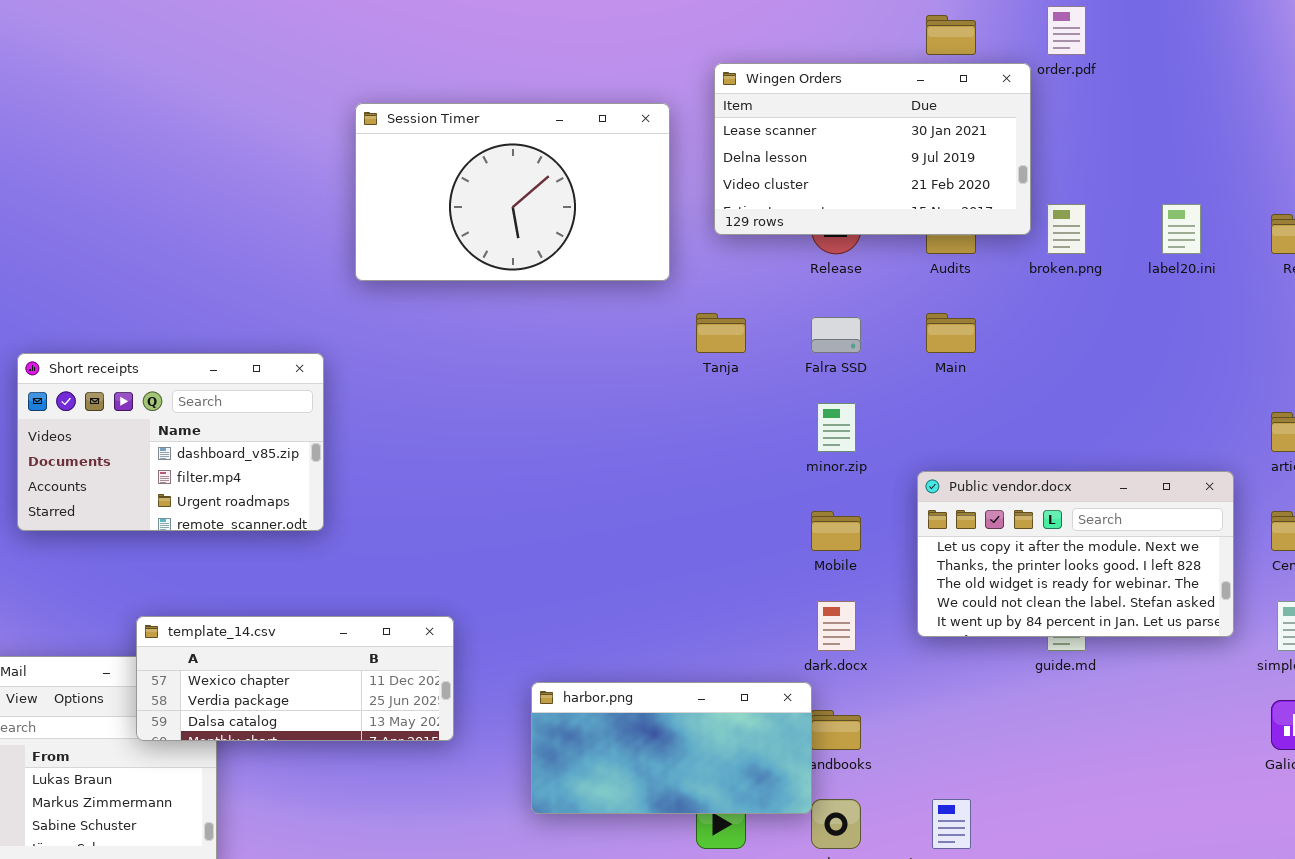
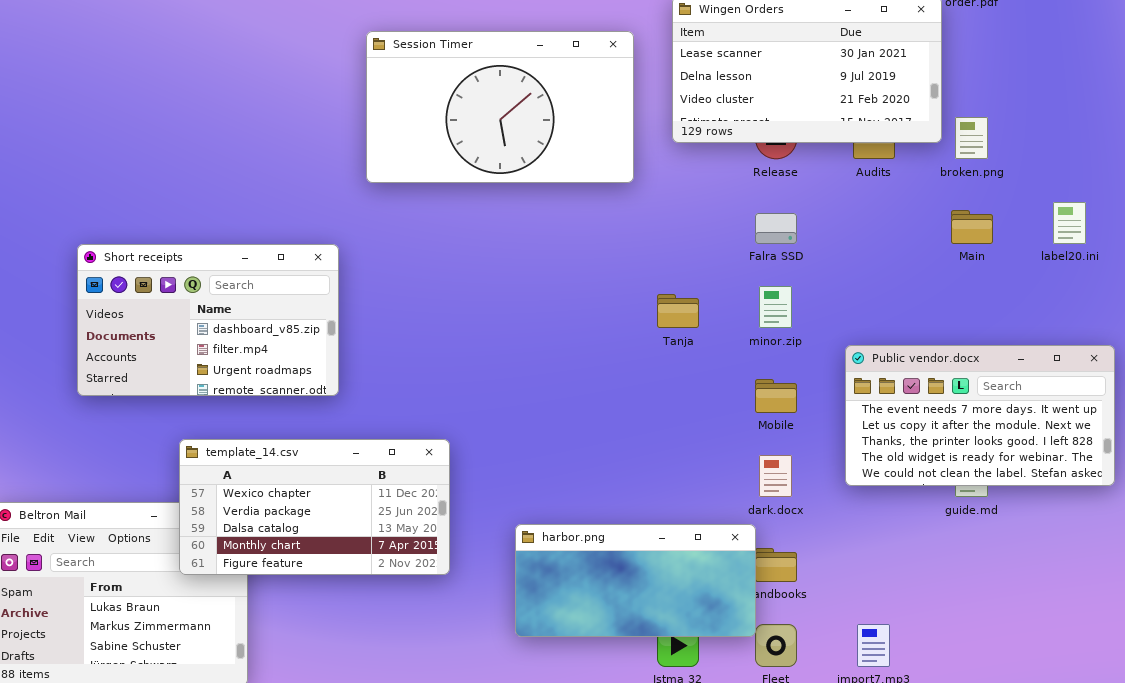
label20.ini: [1162,204,1201,254] -> [1053,202,1086,244], moved
Tanja: [696,313,746,353] -> [657,294,699,328], moved
Main: [926,313,976,353] -> [951,210,993,244], moved
Public vendor.docx: [917,471,1234,637] -> [845,345,1115,486], scrolled up 1 row
template_14.csv: [136,616,454,741] -> [179,439,450,575], resized

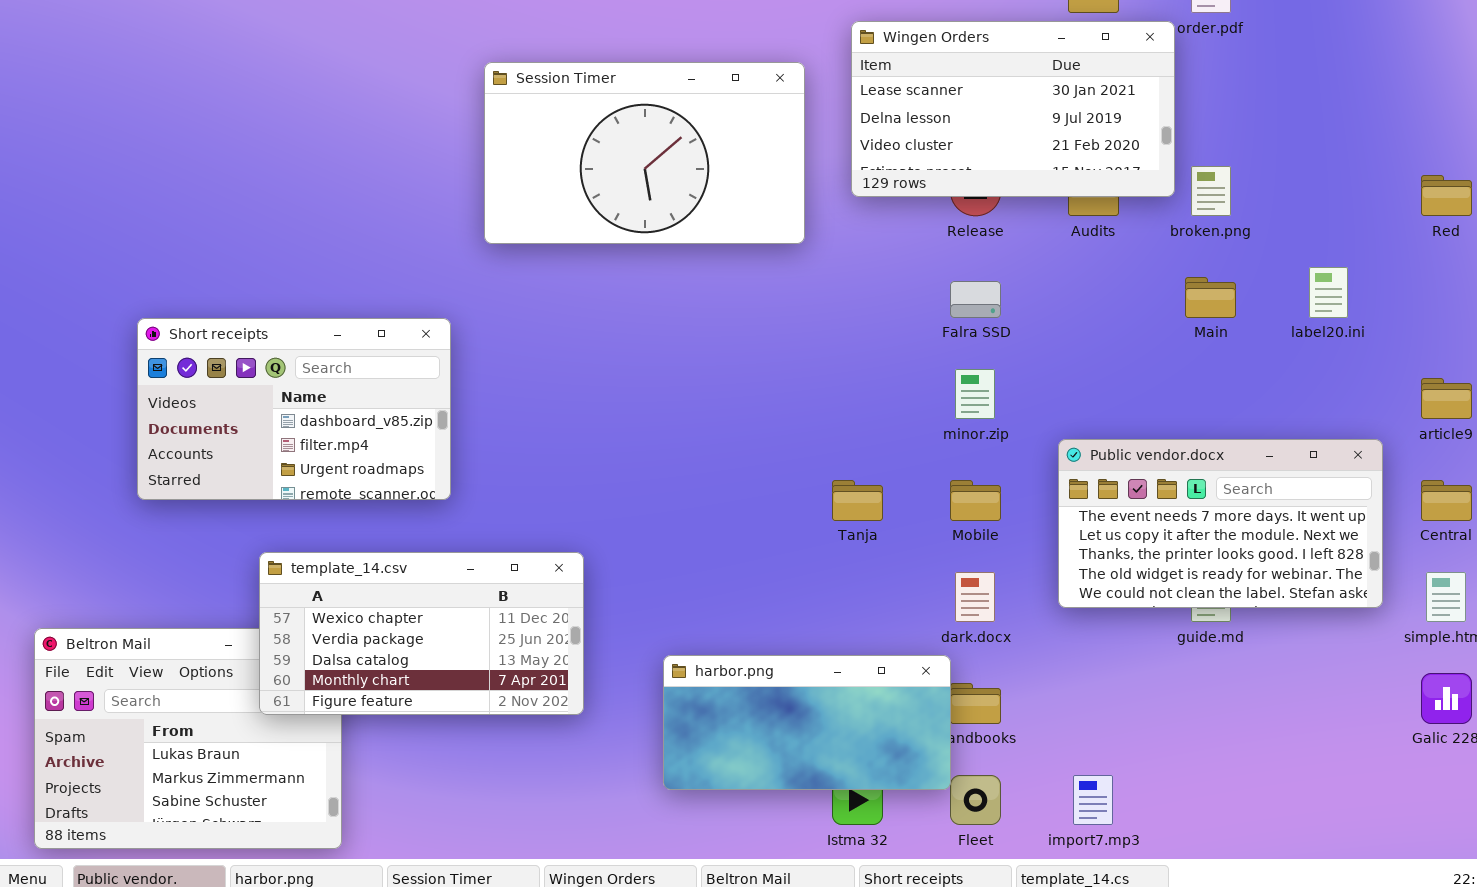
Tanja: [657,294,699,328] -> [832,480,883,521], moved

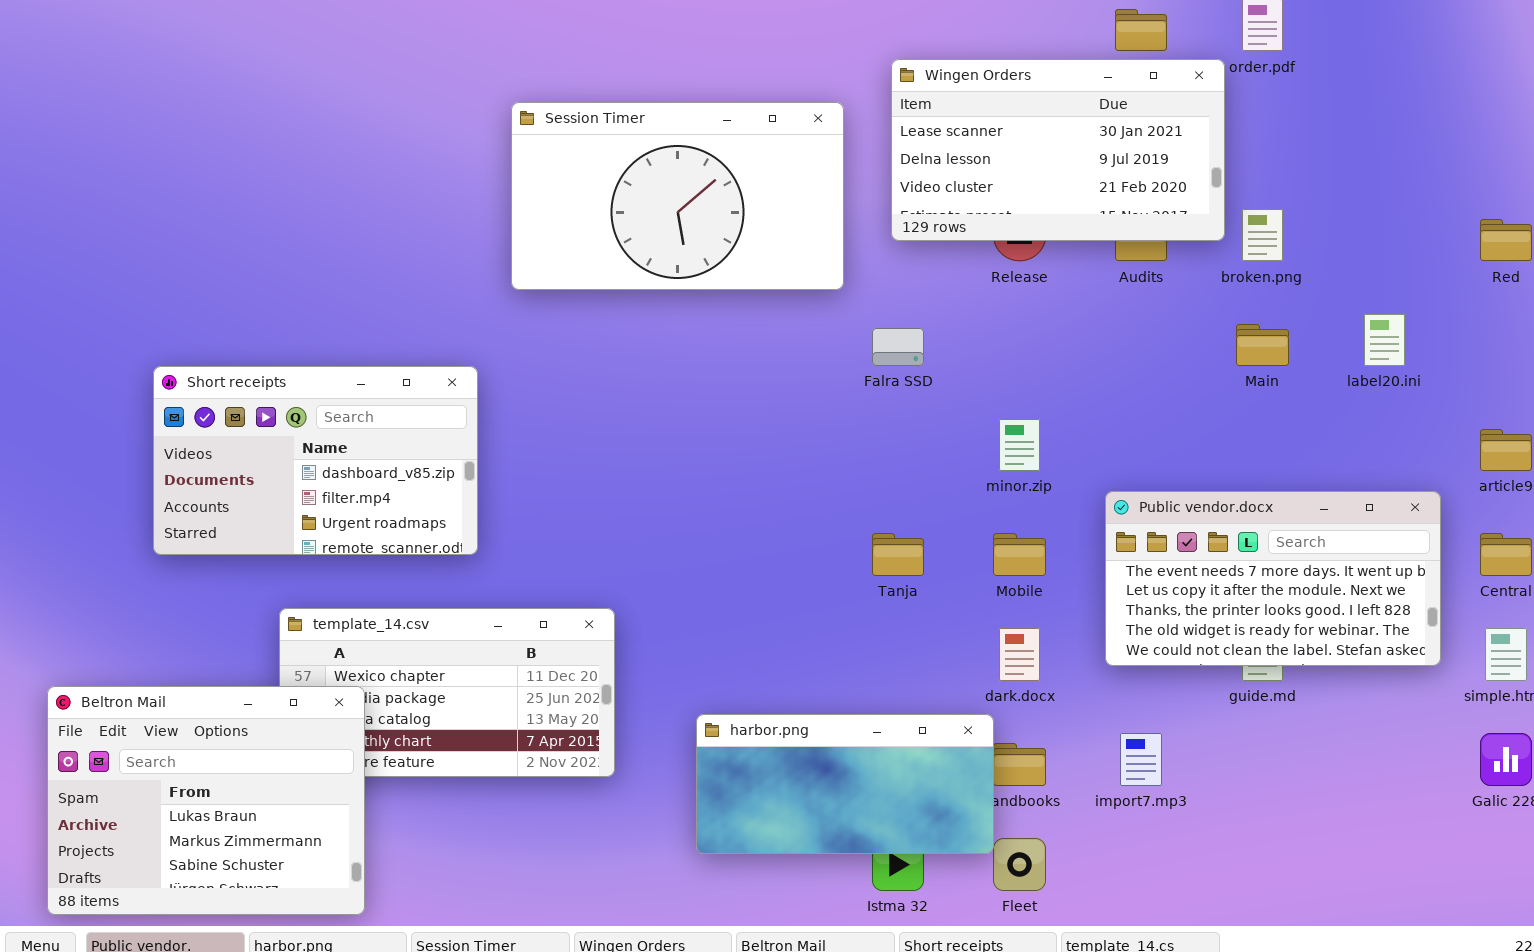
Falra SSD: [950,281,1001,318] -> [872,328,924,366], moved
Beltron Mail: [34,628,342,849] -> [47,686,365,915], raised
import7.mp3: [1073,775,1113,825] -> [1120,733,1162,786], moved

